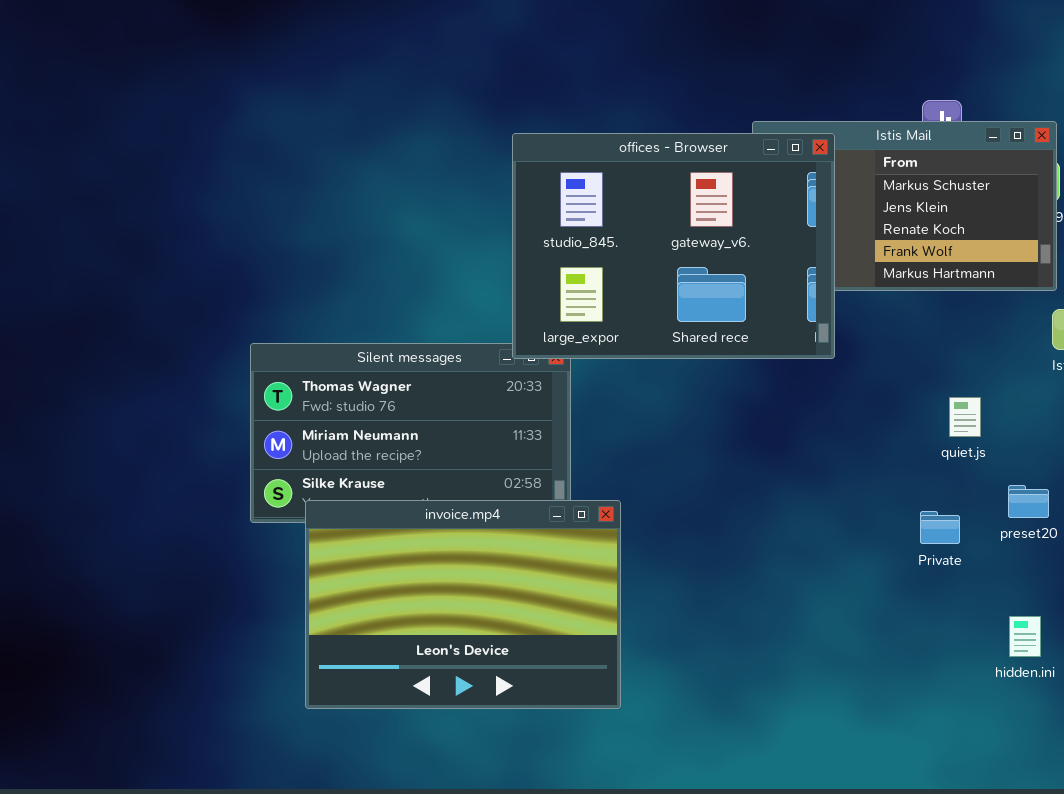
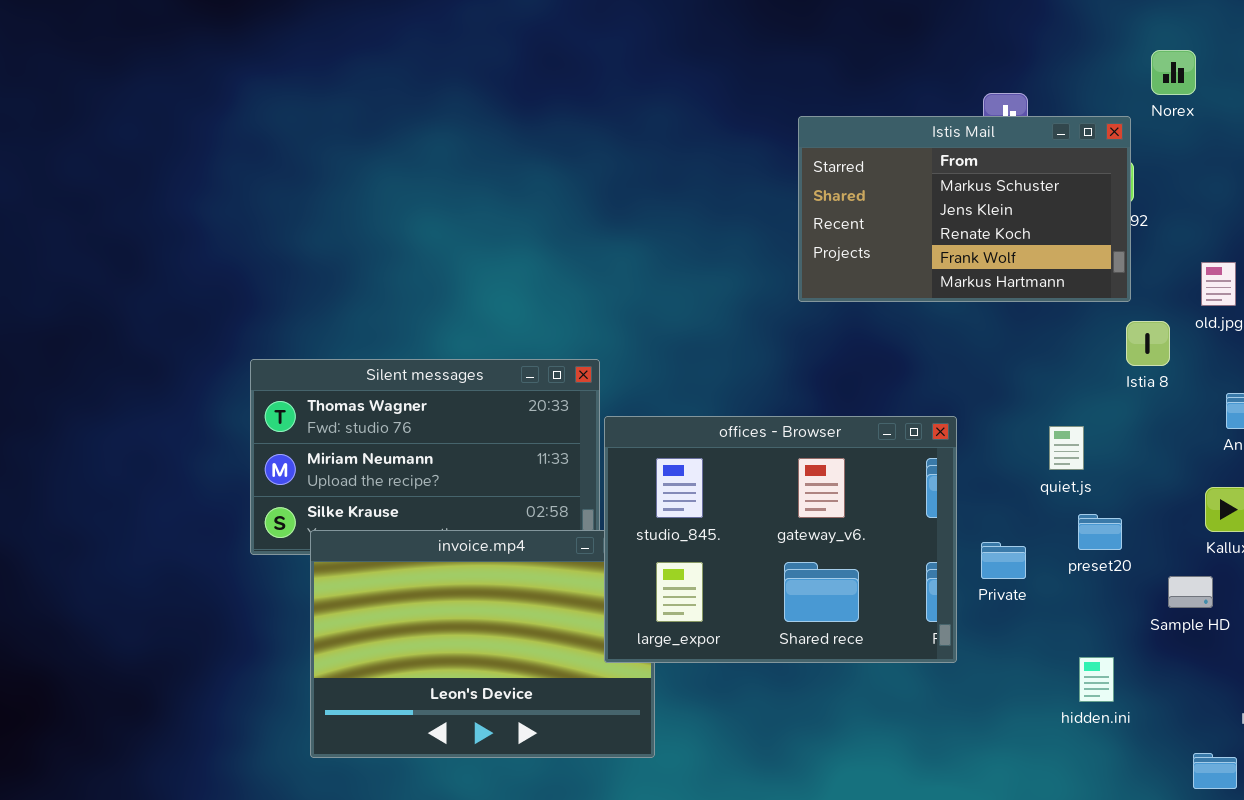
offices - Browser: [512,133,835,359] -> [604,416,957,663], moved
quiet.js: [949,397,981,437] -> [1049,426,1084,470], moved

